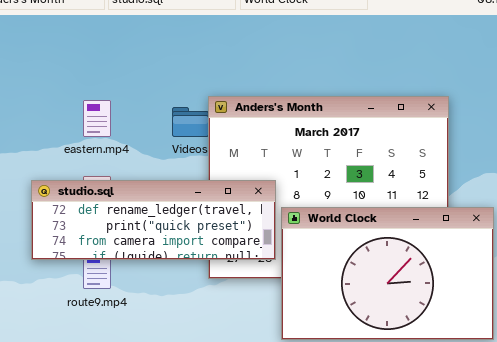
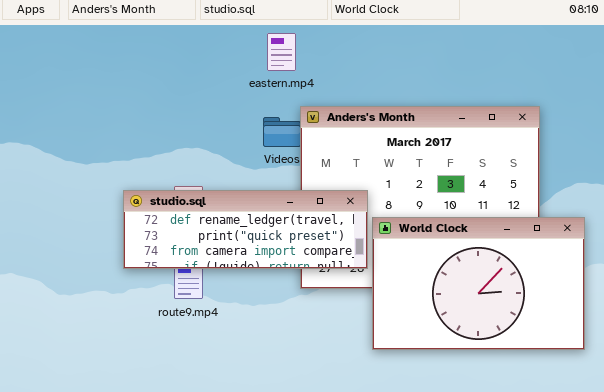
eastern.mp4: [83,100,111,137] -> [267,33,296,71], moved

